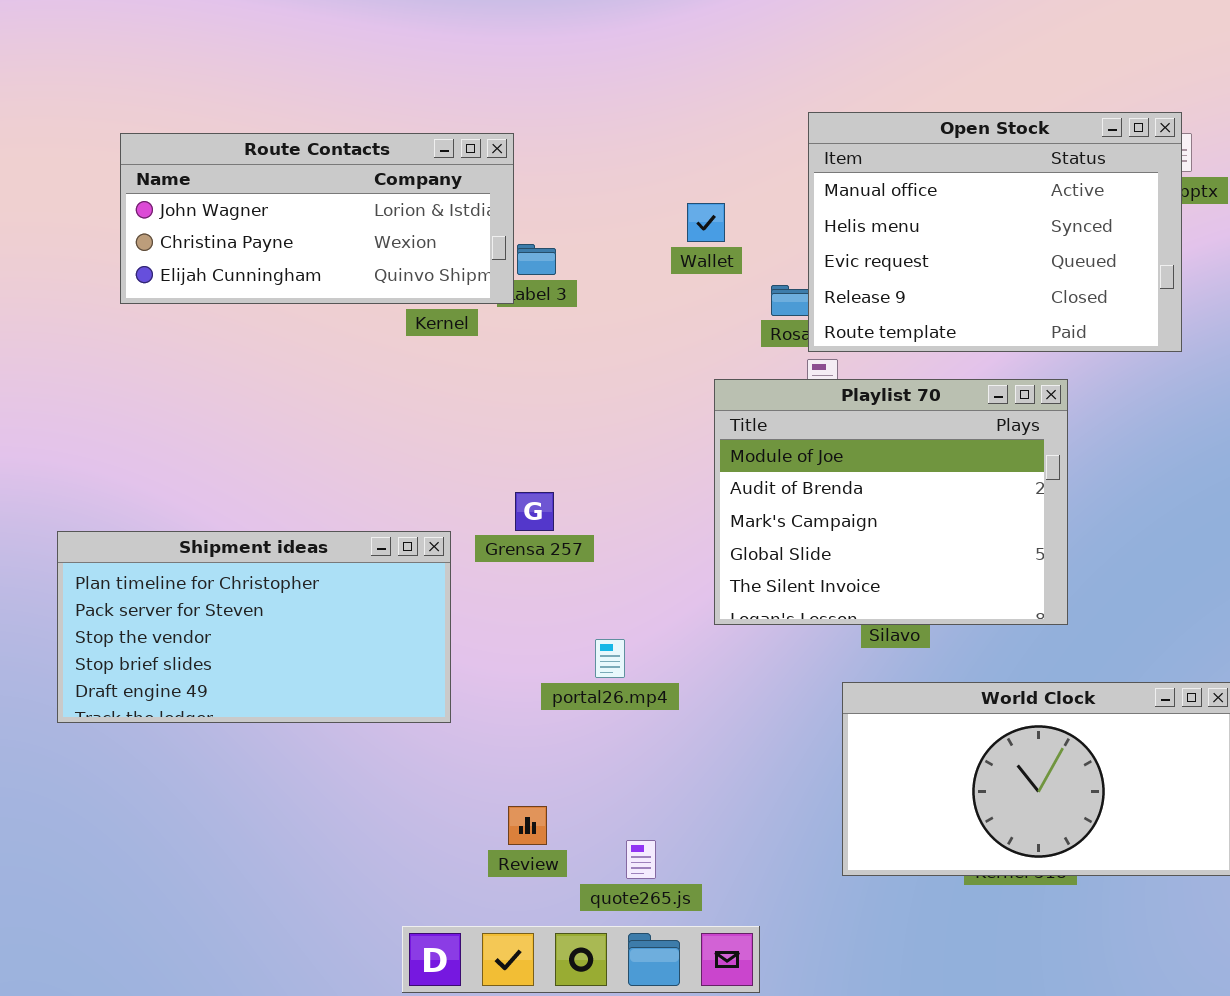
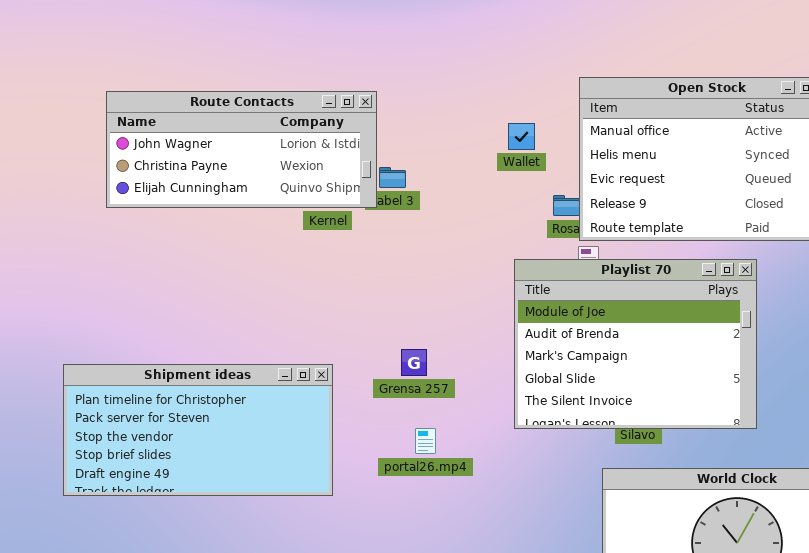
Wallet: [687,203,725,242] -> [508,123,535,150], moved
Grensa 257: [515,492,554,531] -> [401,349,427,376], moved
portal26.mp4: [595,639,625,678] -> [415,428,436,454], moved

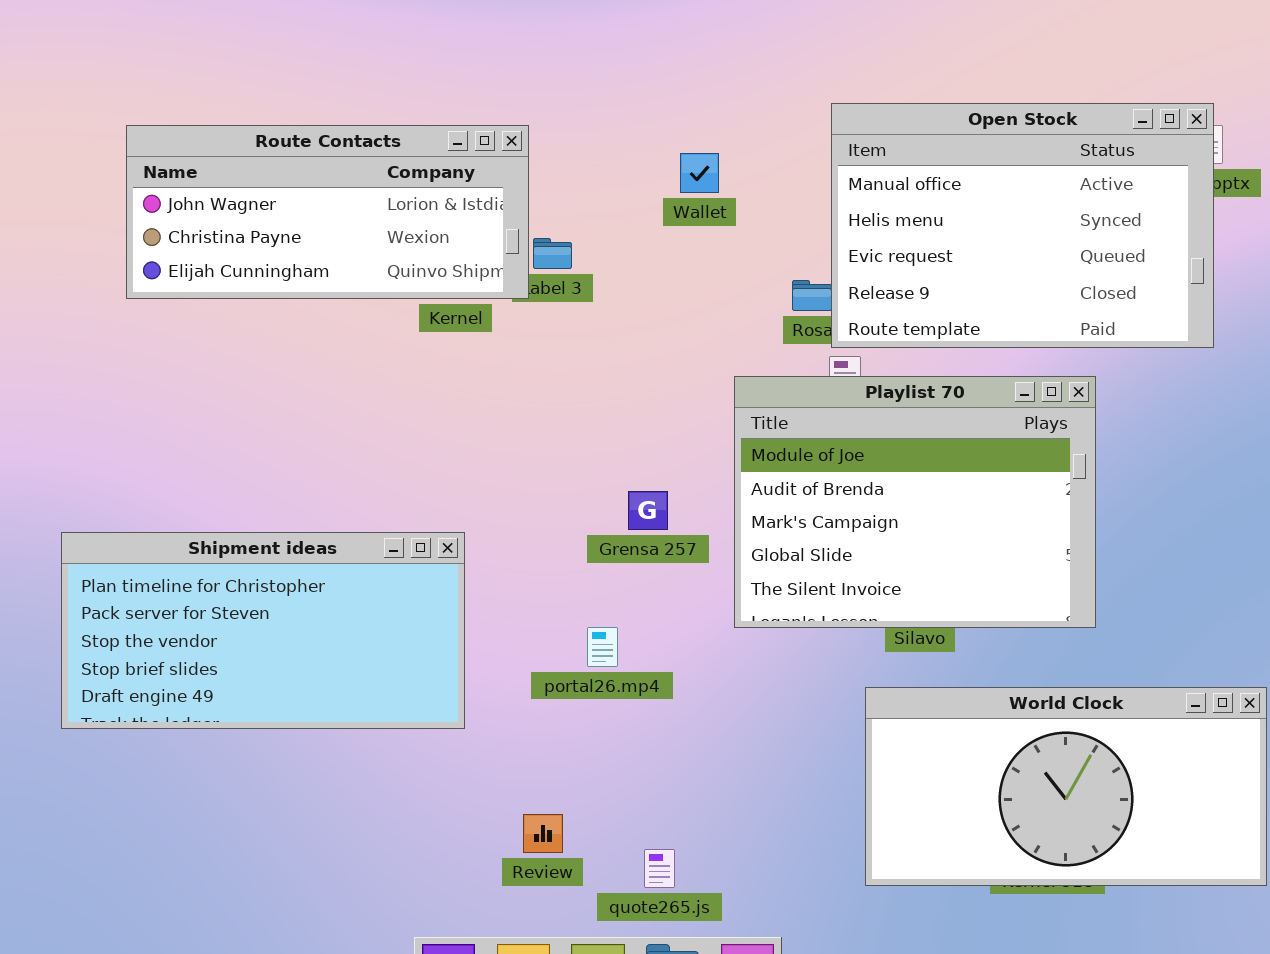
Wallet: [508,123,535,150] -> [680,153,719,193], moved
Grensa 257: [401,349,427,376] -> [628,491,668,530], moved

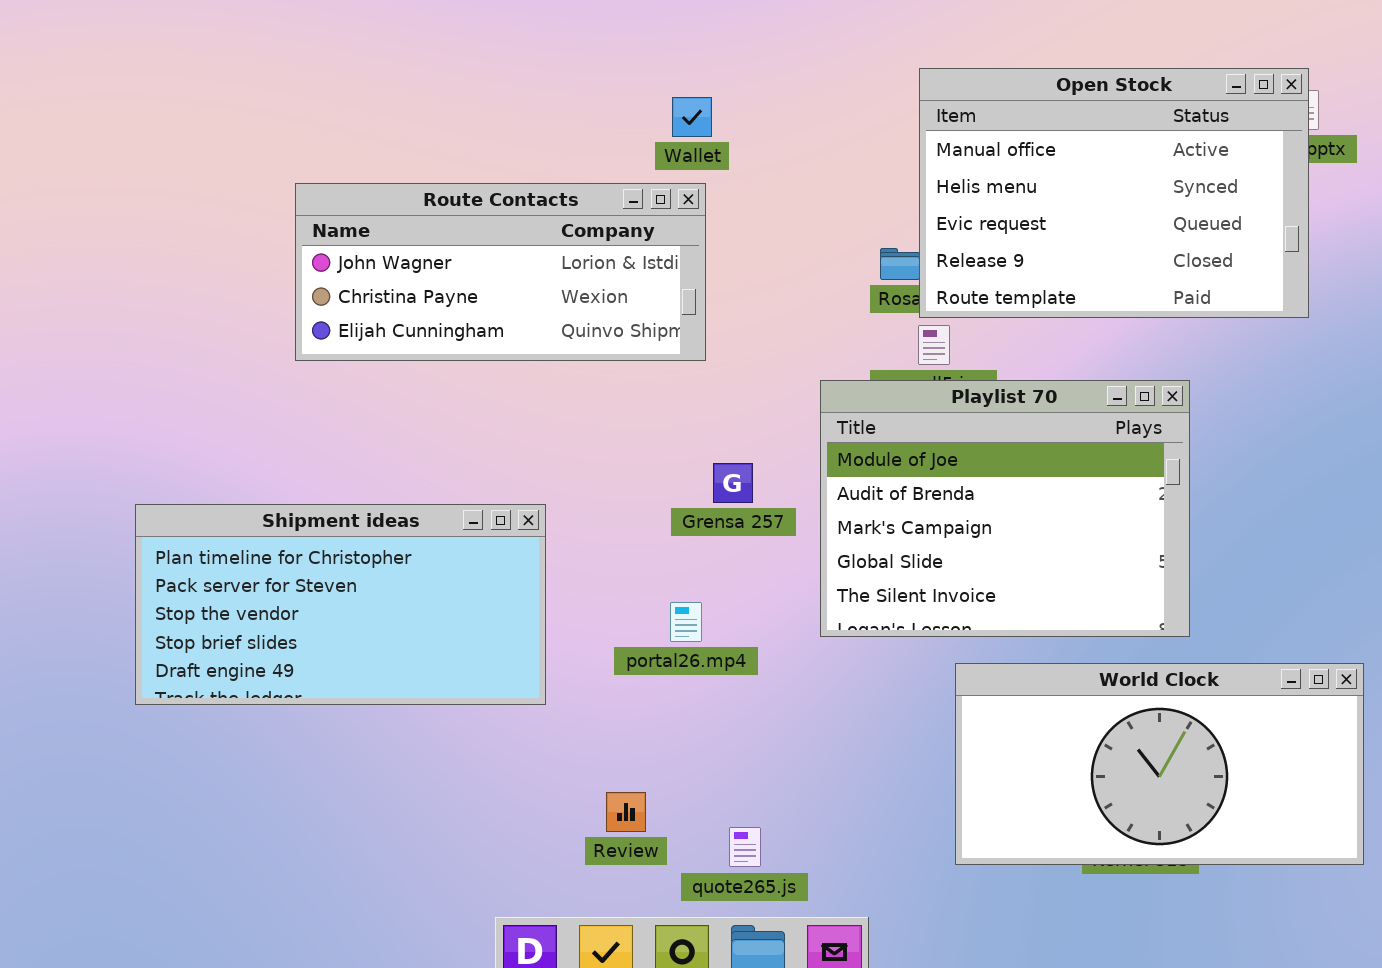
Route Contacts: [126,125,529,299] -> [295,183,706,361], moved
Wallet: [680,153,719,193] -> [672,97,712,137], moved
Playlist 70: [734,376,1096,628] -> [820,380,1190,637], moved

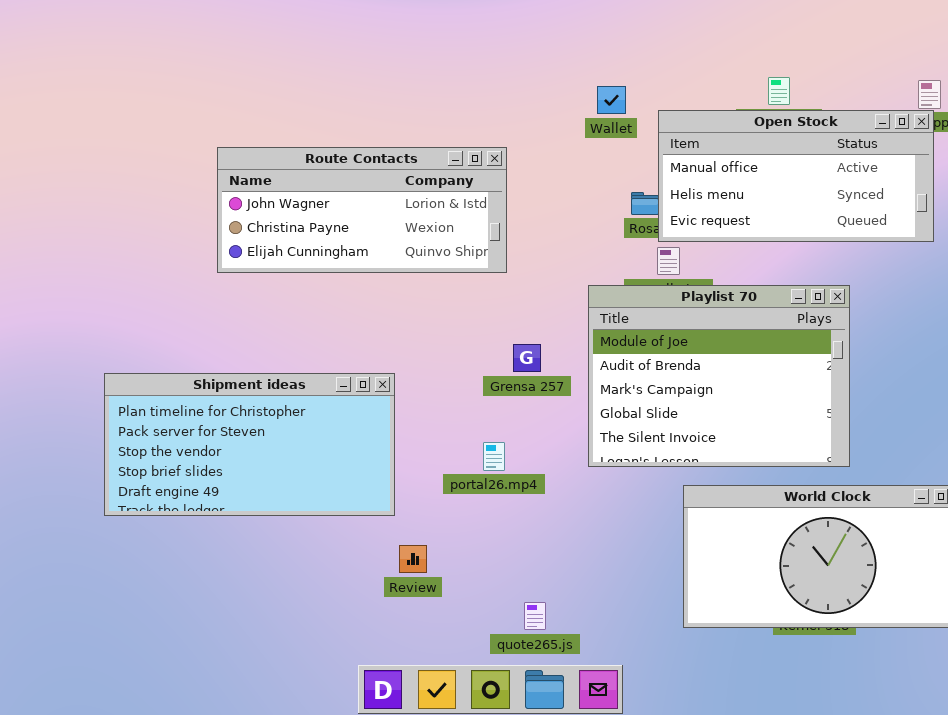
Open Stock: [919,68,1309,318] -> [658,110,934,242], resized
Wallet: [672,97,712,137] -> [597,86,626,114], moved
Review: [606,792,646,832] -> [399,545,427,573], moved

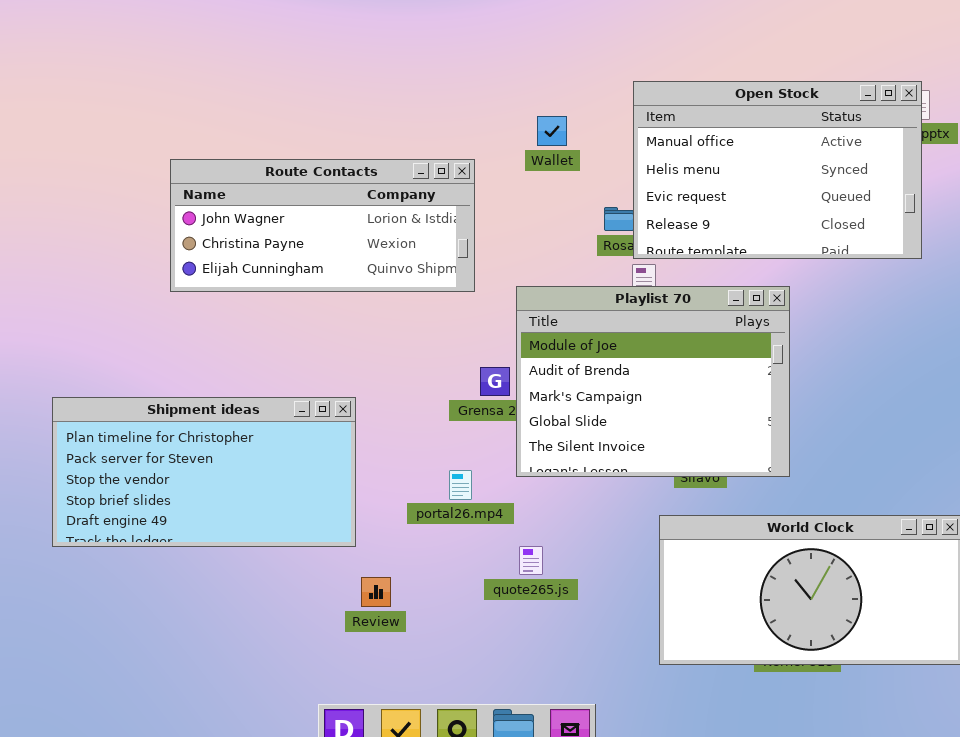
Wallet: [597,86,626,114] -> [537,116,567,146], moved
Open Stock: [658,110,934,242] -> [633,81,922,259], resized
Playlist 70: [588,285,850,467] -> [516,286,790,477], moved
quote265.js: [524,602,546,630] -> [519,546,543,575], moved

